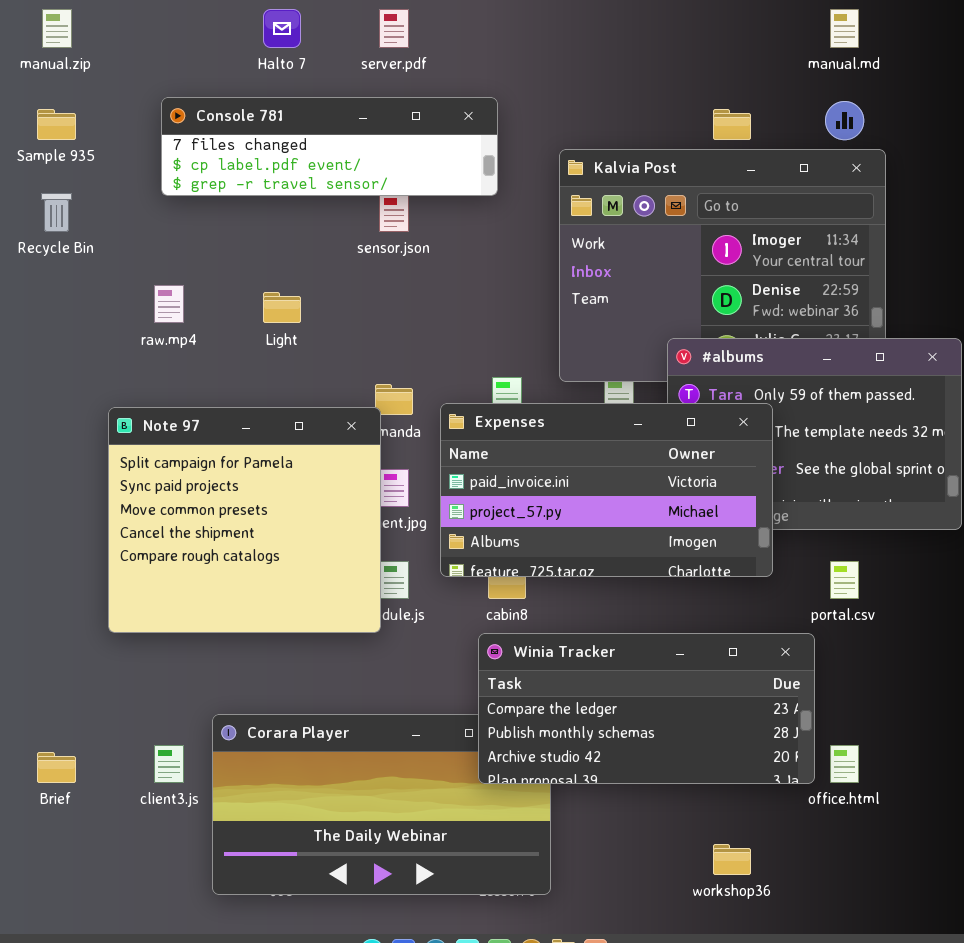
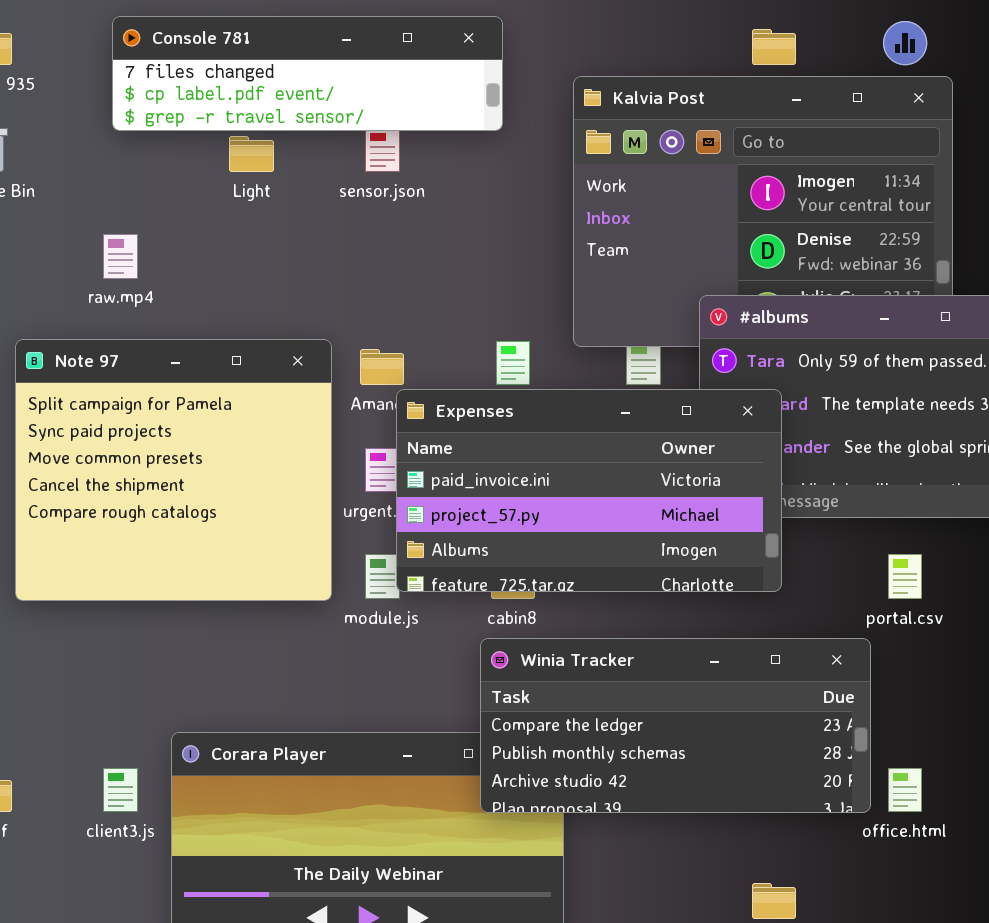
Light: [263,292,301,323] -> [229,136,274,172], moved
Expenses: [440,403,773,577] -> [396,389,782,592], moved
Note 97: [108,407,381,633] -> [15,339,332,601], moved

